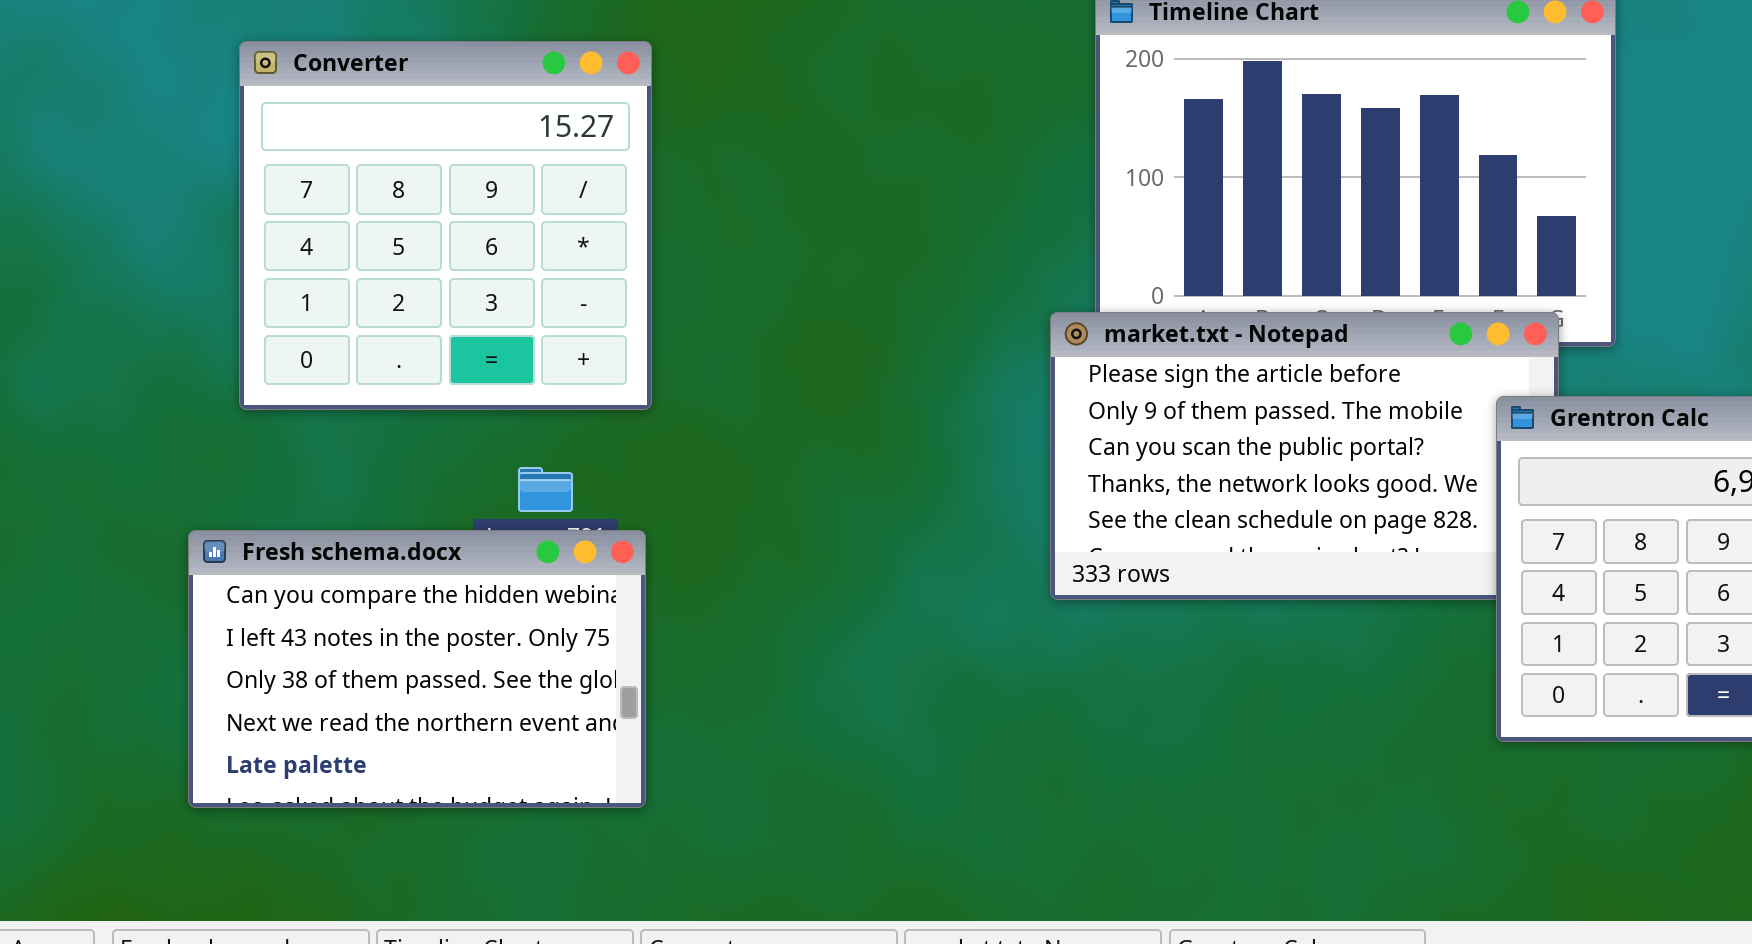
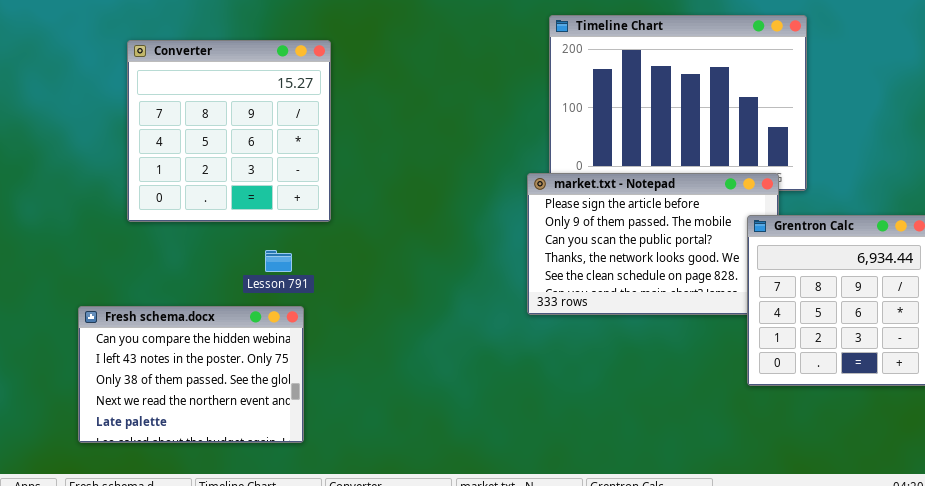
Fresh schema.docx: [188,530,646,808] -> [78,306,304,443], moved

